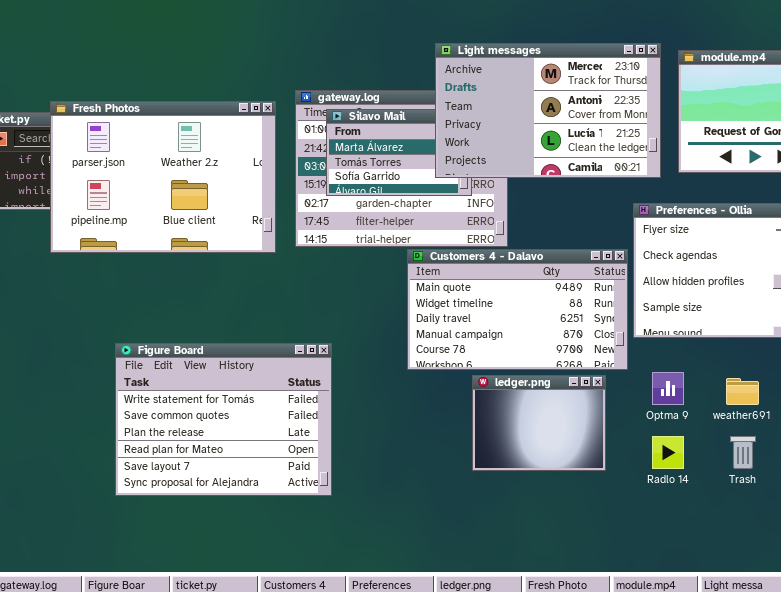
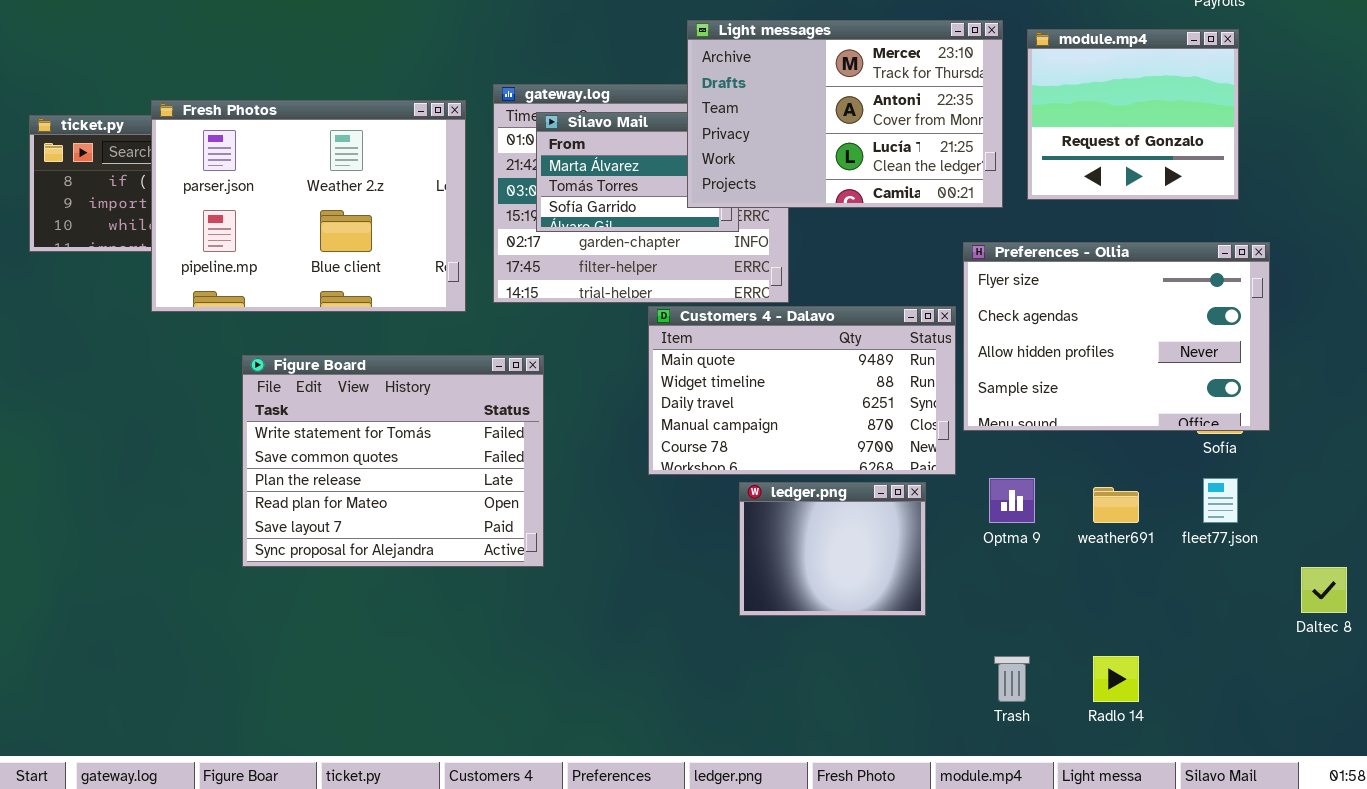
Figure Board: [115,343,332,496] -> [242,355,544,567], moved
Radlo 14: [652,436,684,469] -> [1093,656,1139,702], moved
Trash: [730,436,756,469] -> [994,656,1030,702], moved

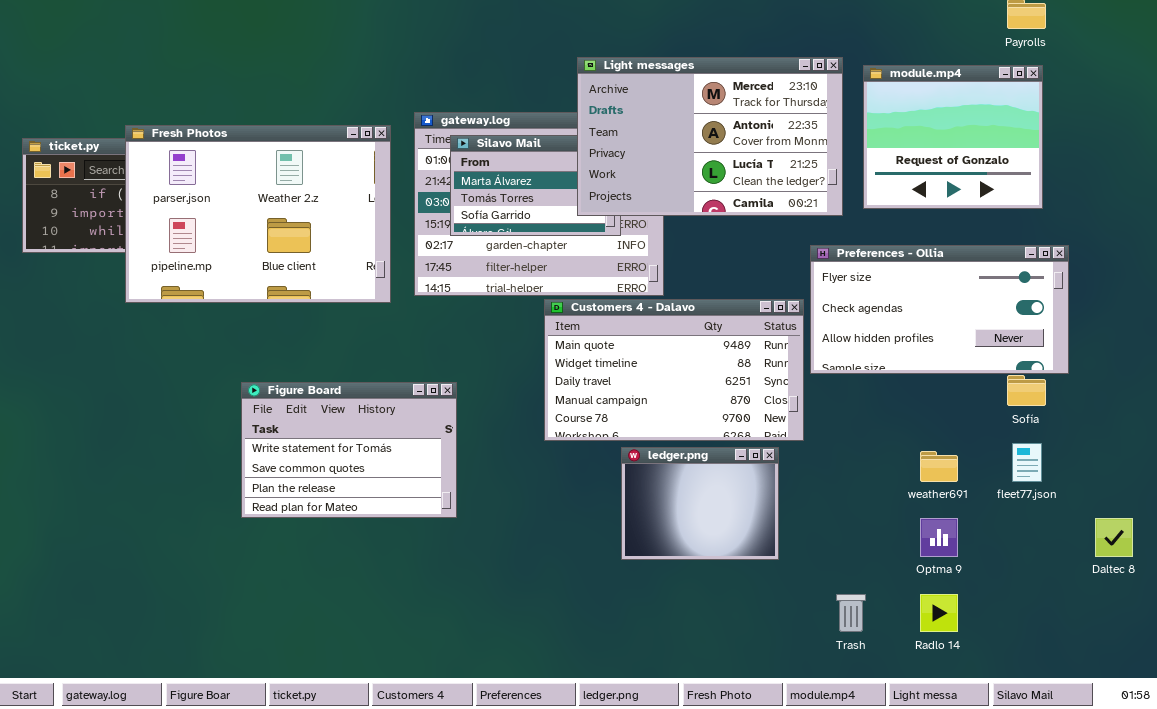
Preferences - Ollia: [963,242,1270,431] -> [810,245,1069,374], resized
Figure Board: [242,355,544,567] -> [241,382,457,518], resized
Optma 9: [989,478,1035,523] -> [920,518,958,557], moved

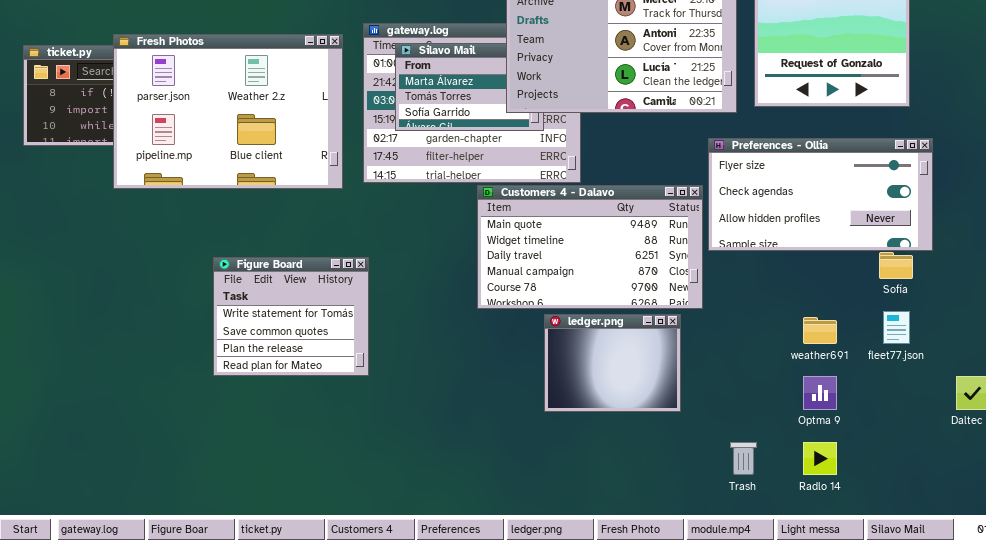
Figure Board: [241,382,457,518] -> [213,257,369,376], resized

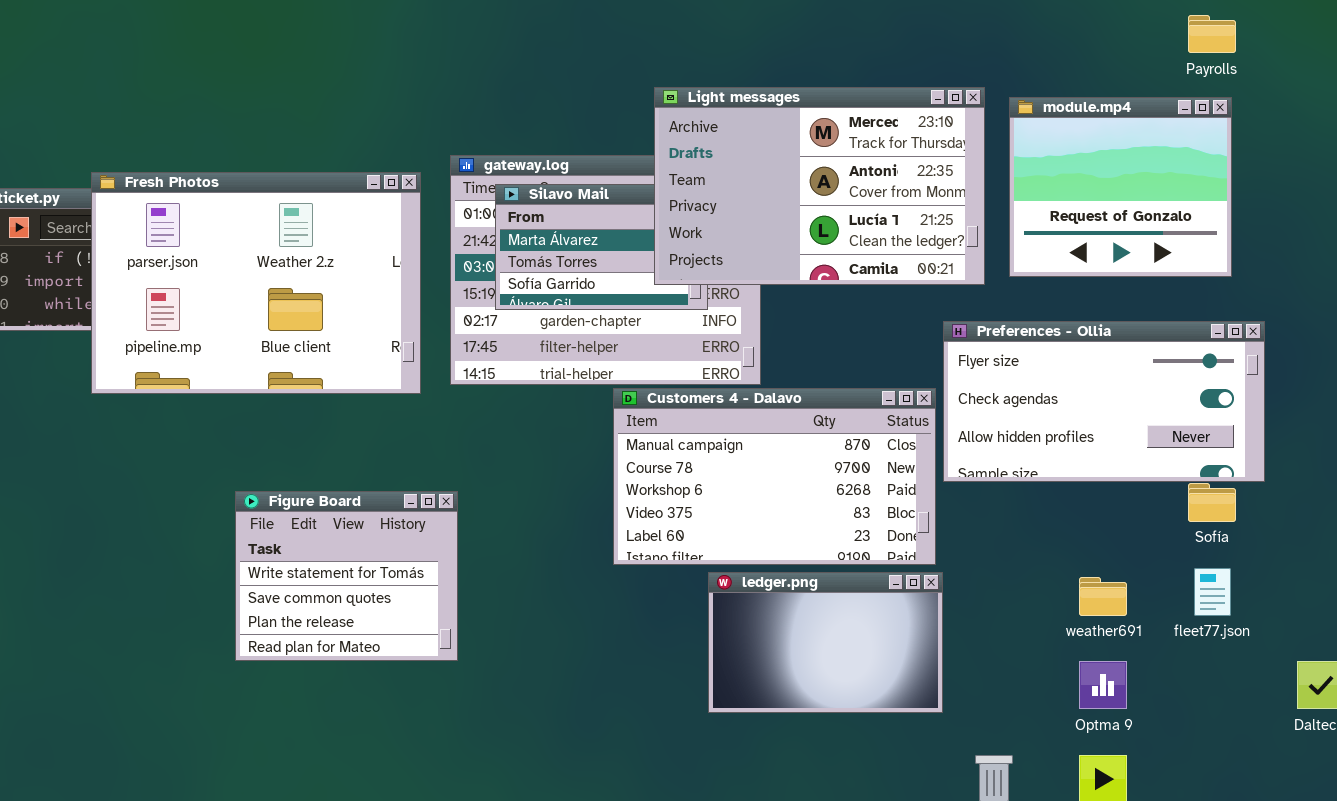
Customers 4 - Dalavo: [477,185,703,309] -> [613,388,936,565], scrolled down 3 rows
ledger.png: [544,314,681,412] -> [708,572,943,713], resized

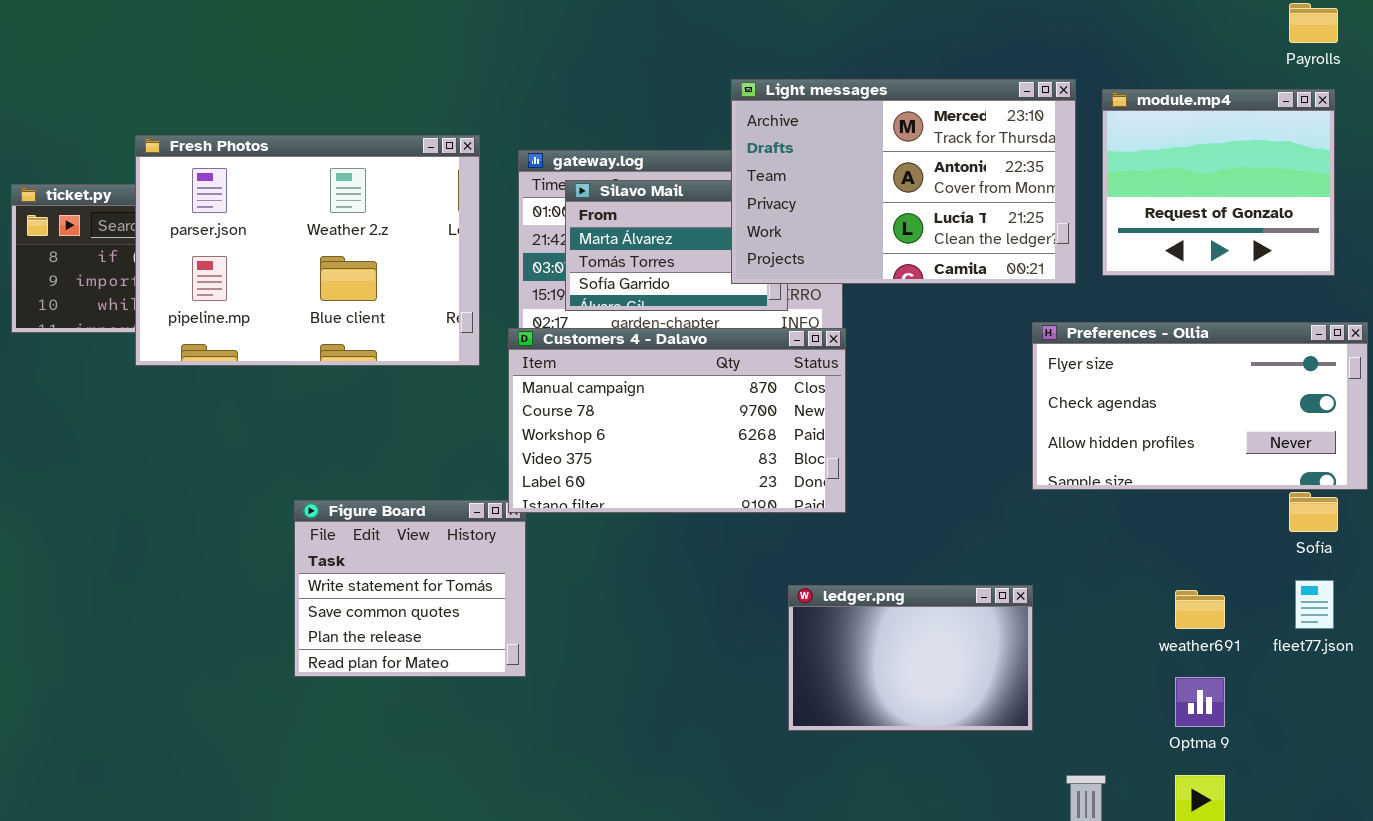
Fresh Photos: [91,172,421,394] -> [135,135,480,366], moved
Customers 4 - Dalavo: [613,388,936,565] -> [508,328,846,513], moved

